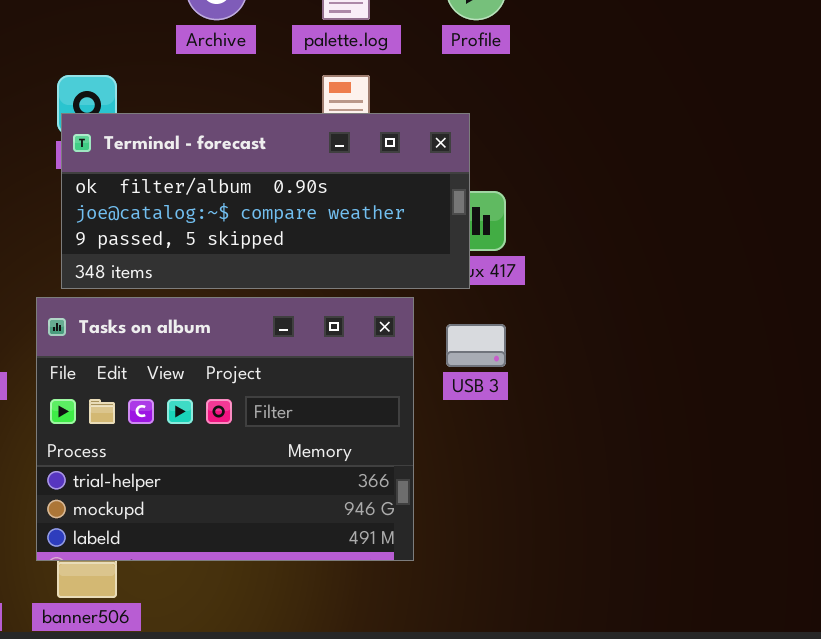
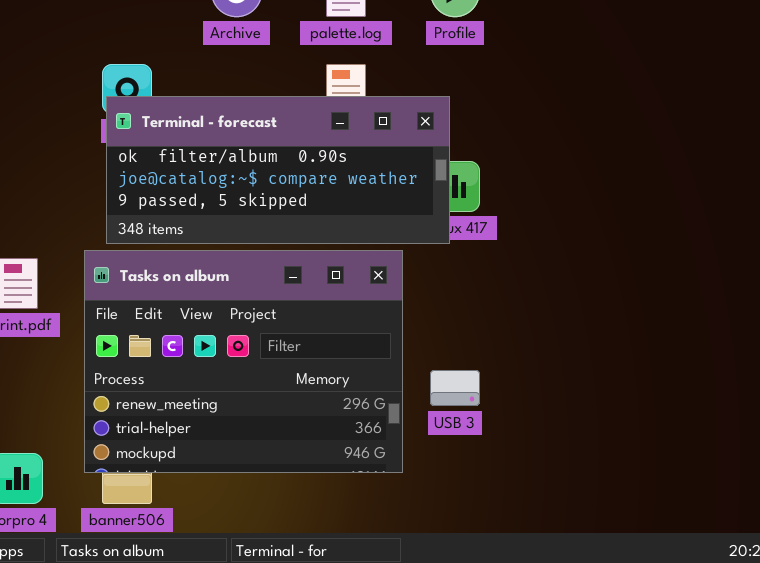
Tasks on album: [36,297,414,561] -> [84,250,403,473], scrolled up 1 row
USB 3: [446,324,506,367] -> [430,370,480,406], moved

